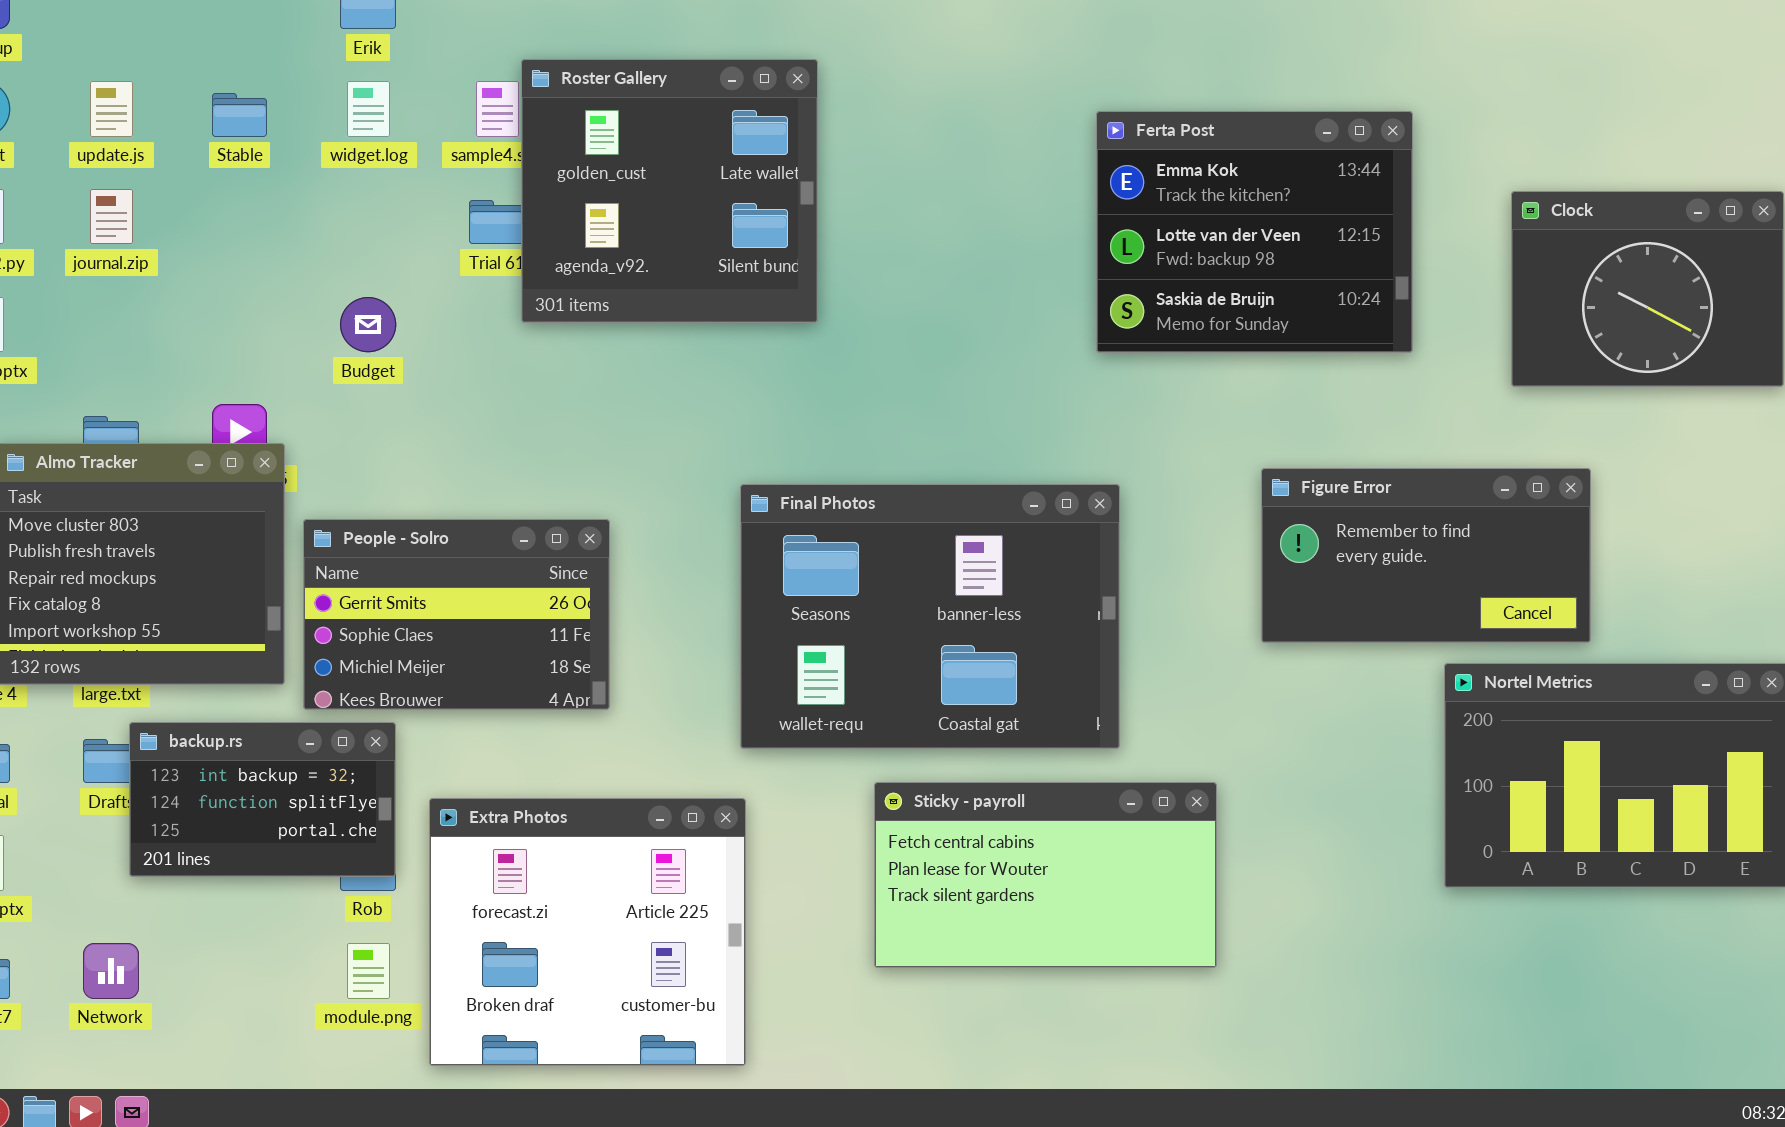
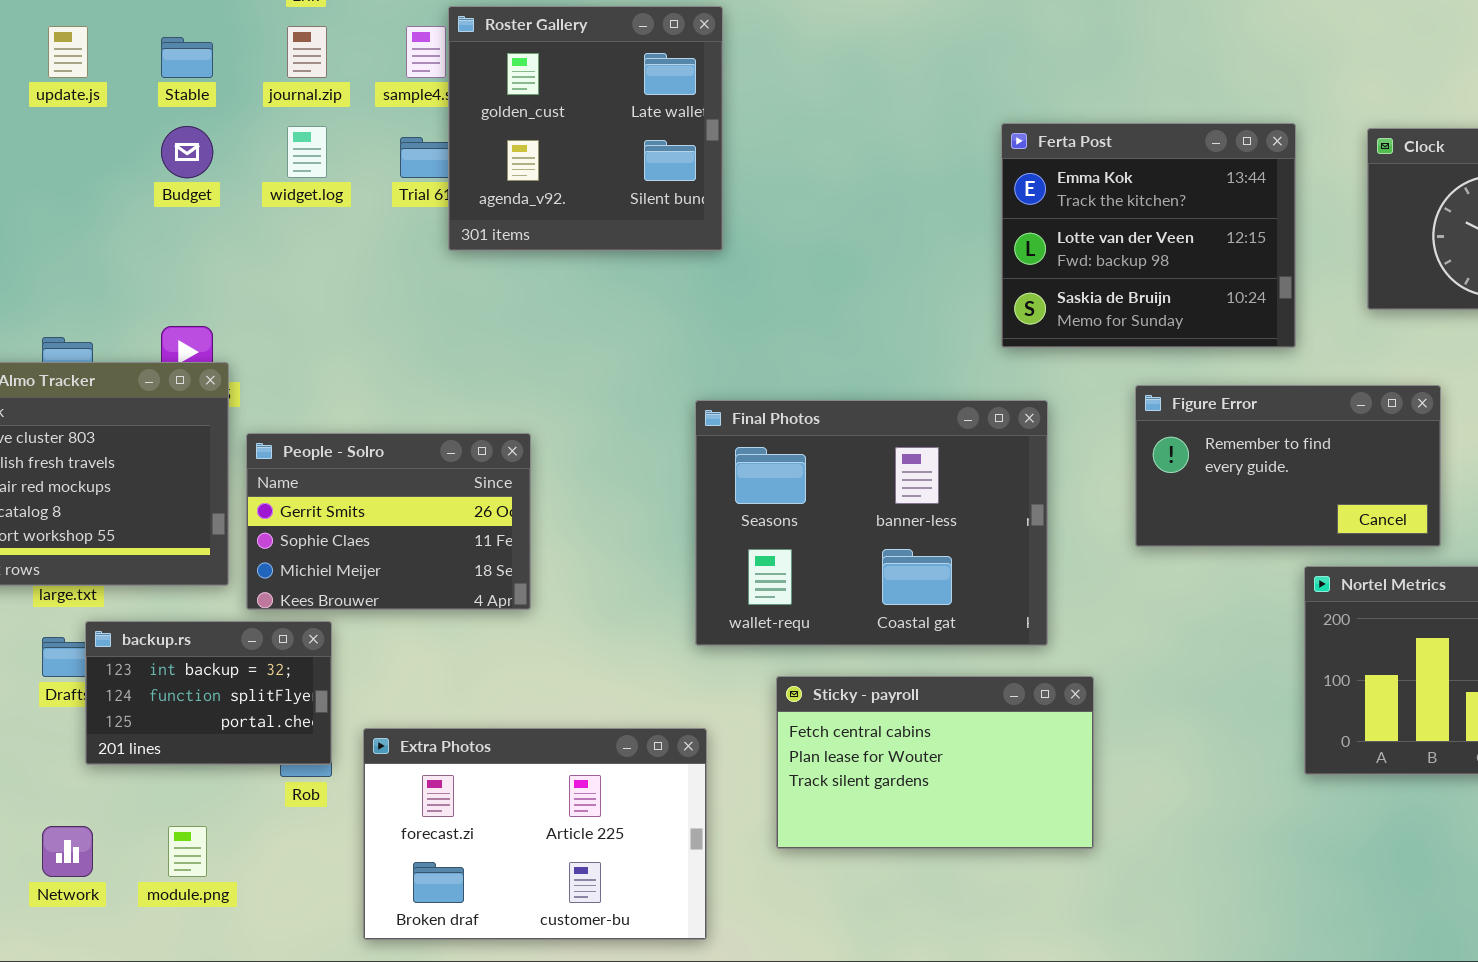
widget.log: [347,81,390,137] -> [287,126,327,178], moved
Ferta Post: [1096,111,1413,353] -> [1001,123,1296,348], moved
journal.zip: [90,189,133,244] -> [287,26,327,78], moved
Budget: [340,297,396,352] -> [161,126,213,178], moved
Final Photos: [740,484,1120,749] -> [695,400,1048,646], moved
Extra Photos: [429,798,746,1066] -> [363,728,707,940], resized
module.png: [347,943,390,999] -> [168,826,207,877], moved

